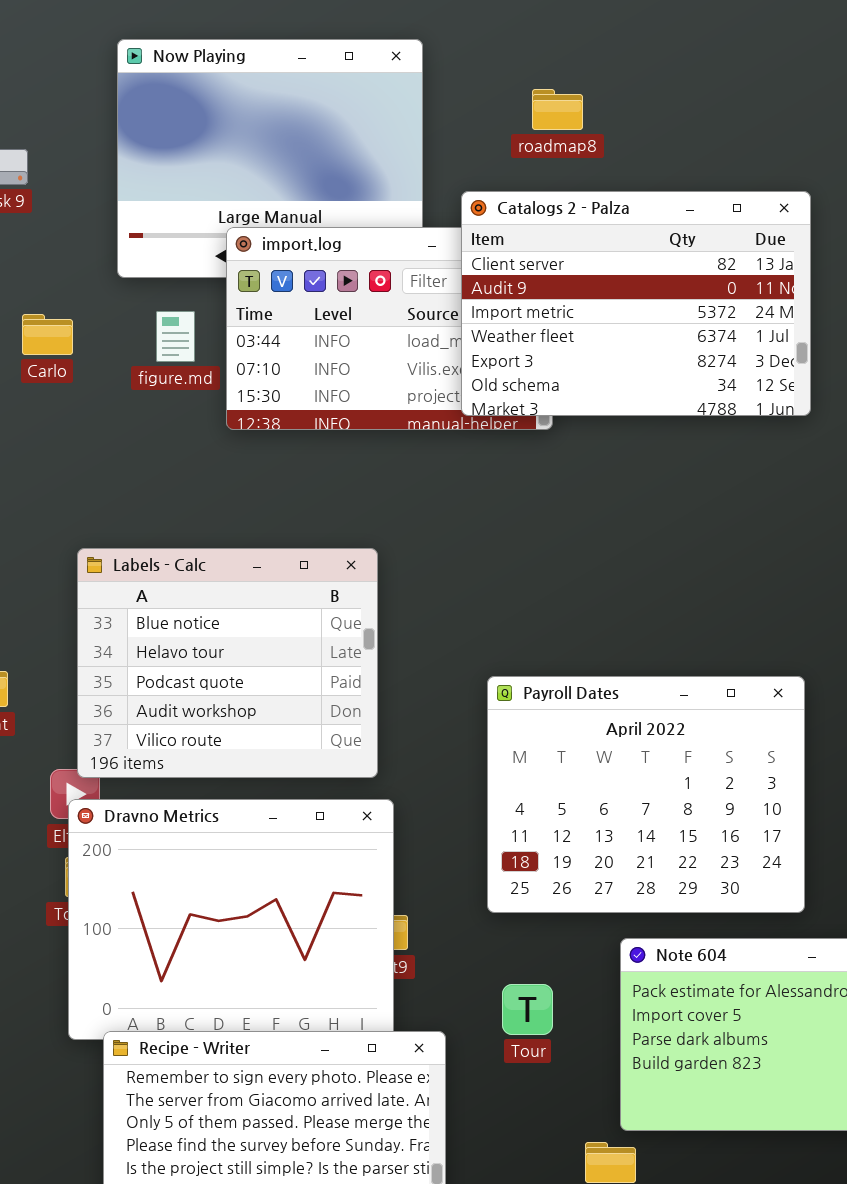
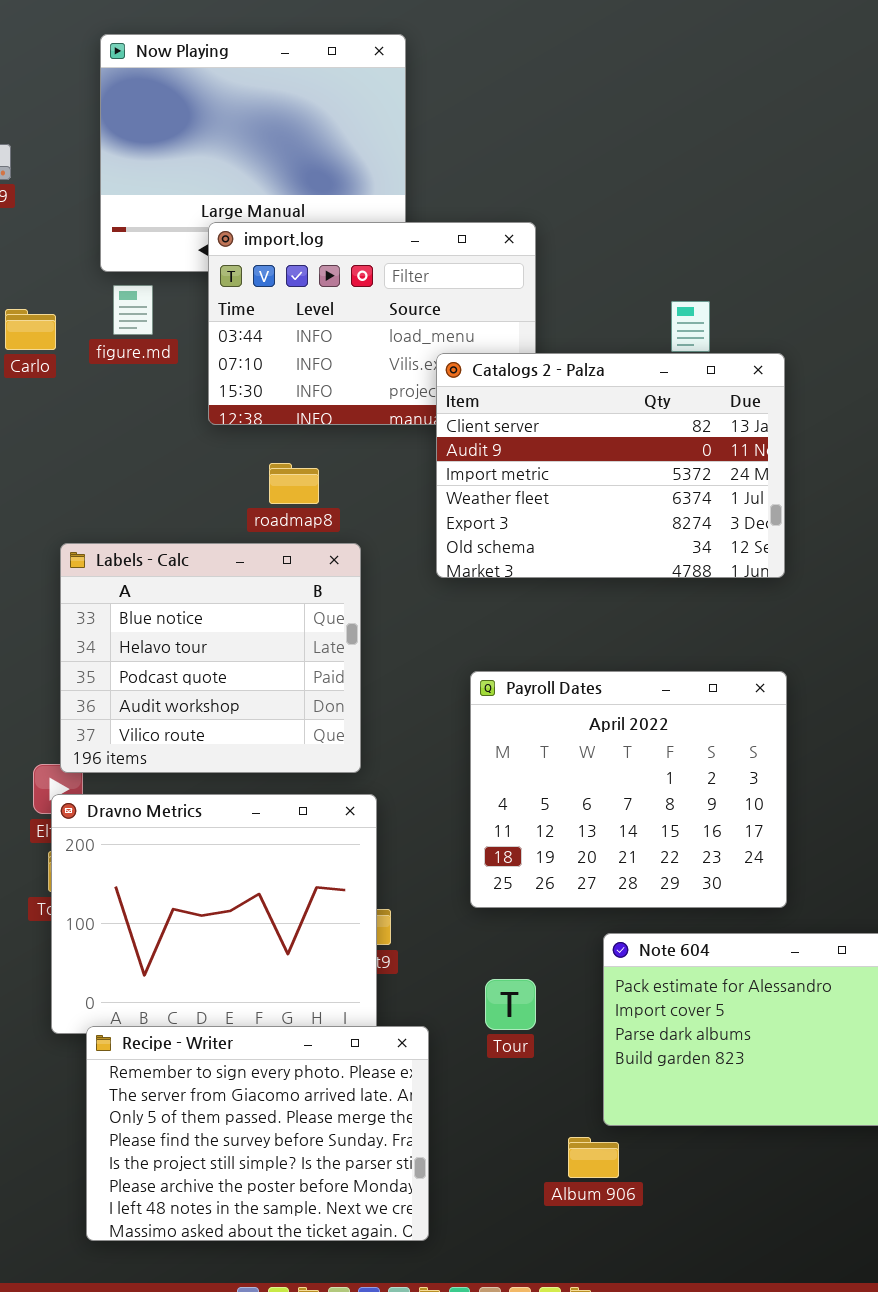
roadmap8: [532,89,583,130] -> [269,463,319,504], moved
Catalogs 2 - Palza: [461,191,811,416] -> [436,353,785,578], moved
figure.md: [156,311,195,362] -> [113,285,153,335], moved

